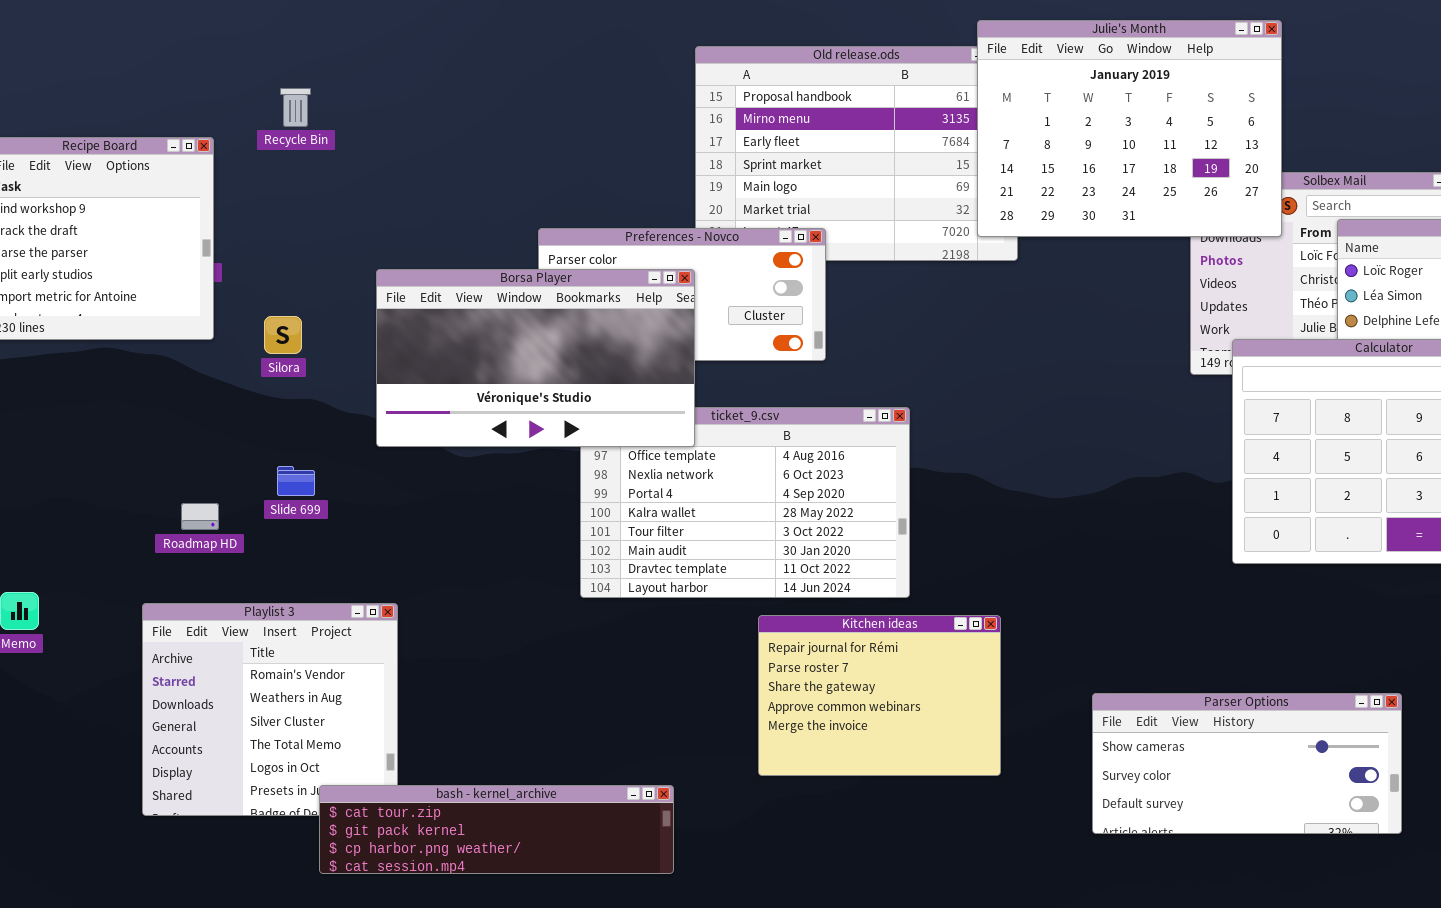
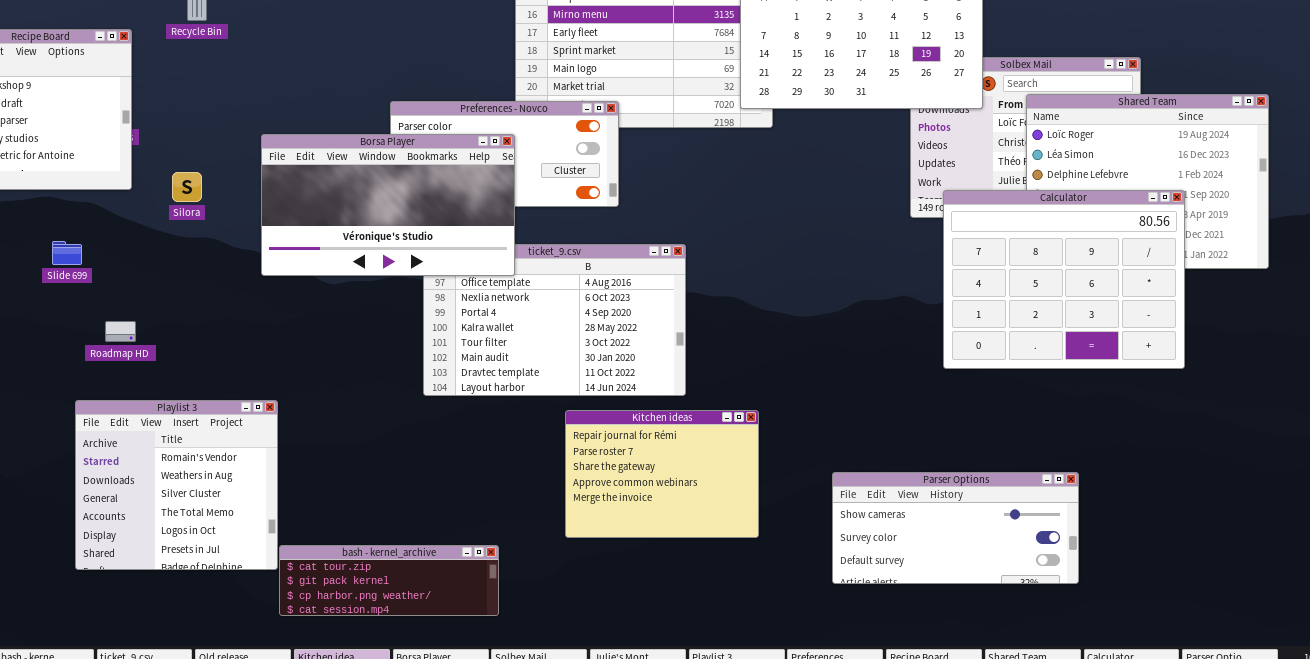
Slide 699: [277,466,315,496] -> [52,241,82,265], moved
bash - kernel_archive: [319,785,674,874] -> [279,545,499,616], resized

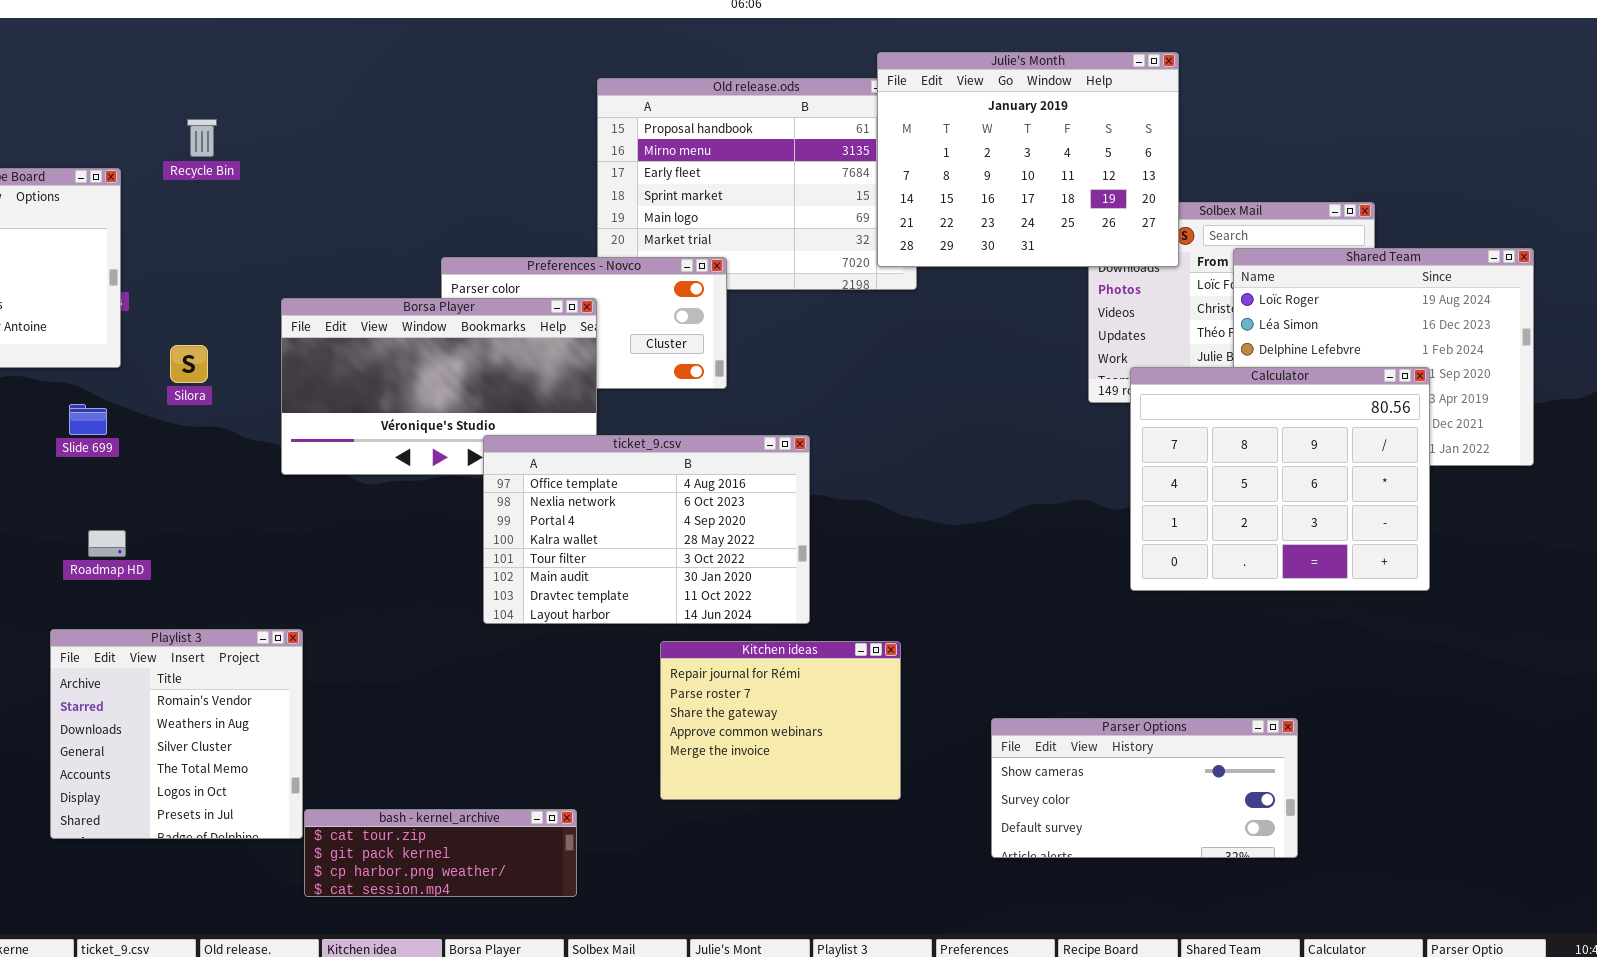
Slide 699: [52,241,82,265] -> [69,404,107,435], moved
ticket_9.csv: [423,244,686,396] -> [483,435,810,624], raised

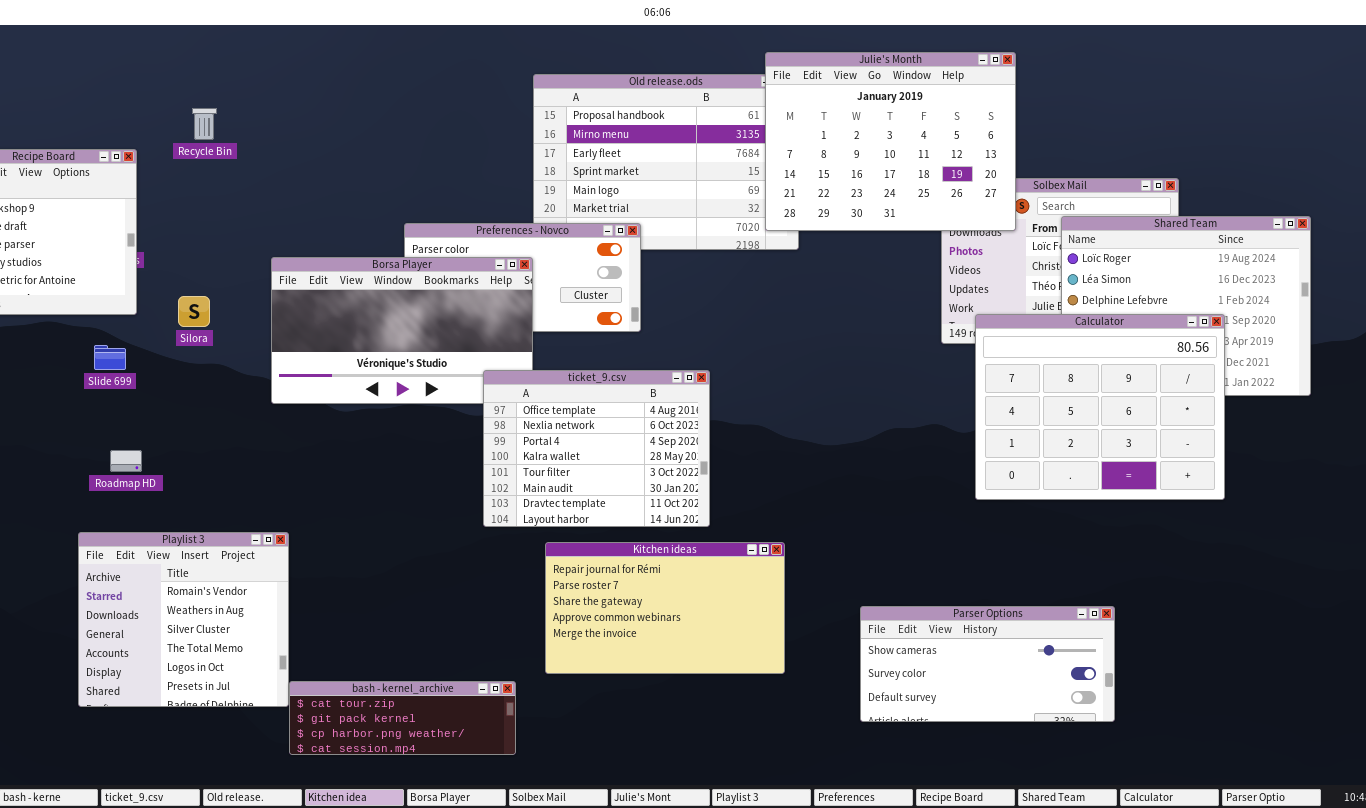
ticket_9.csv: [483,435,810,624] -> [483,370,710,527], resized
Kitchen ideas: [660,641,901,800] -> [545,542,785,674], resized

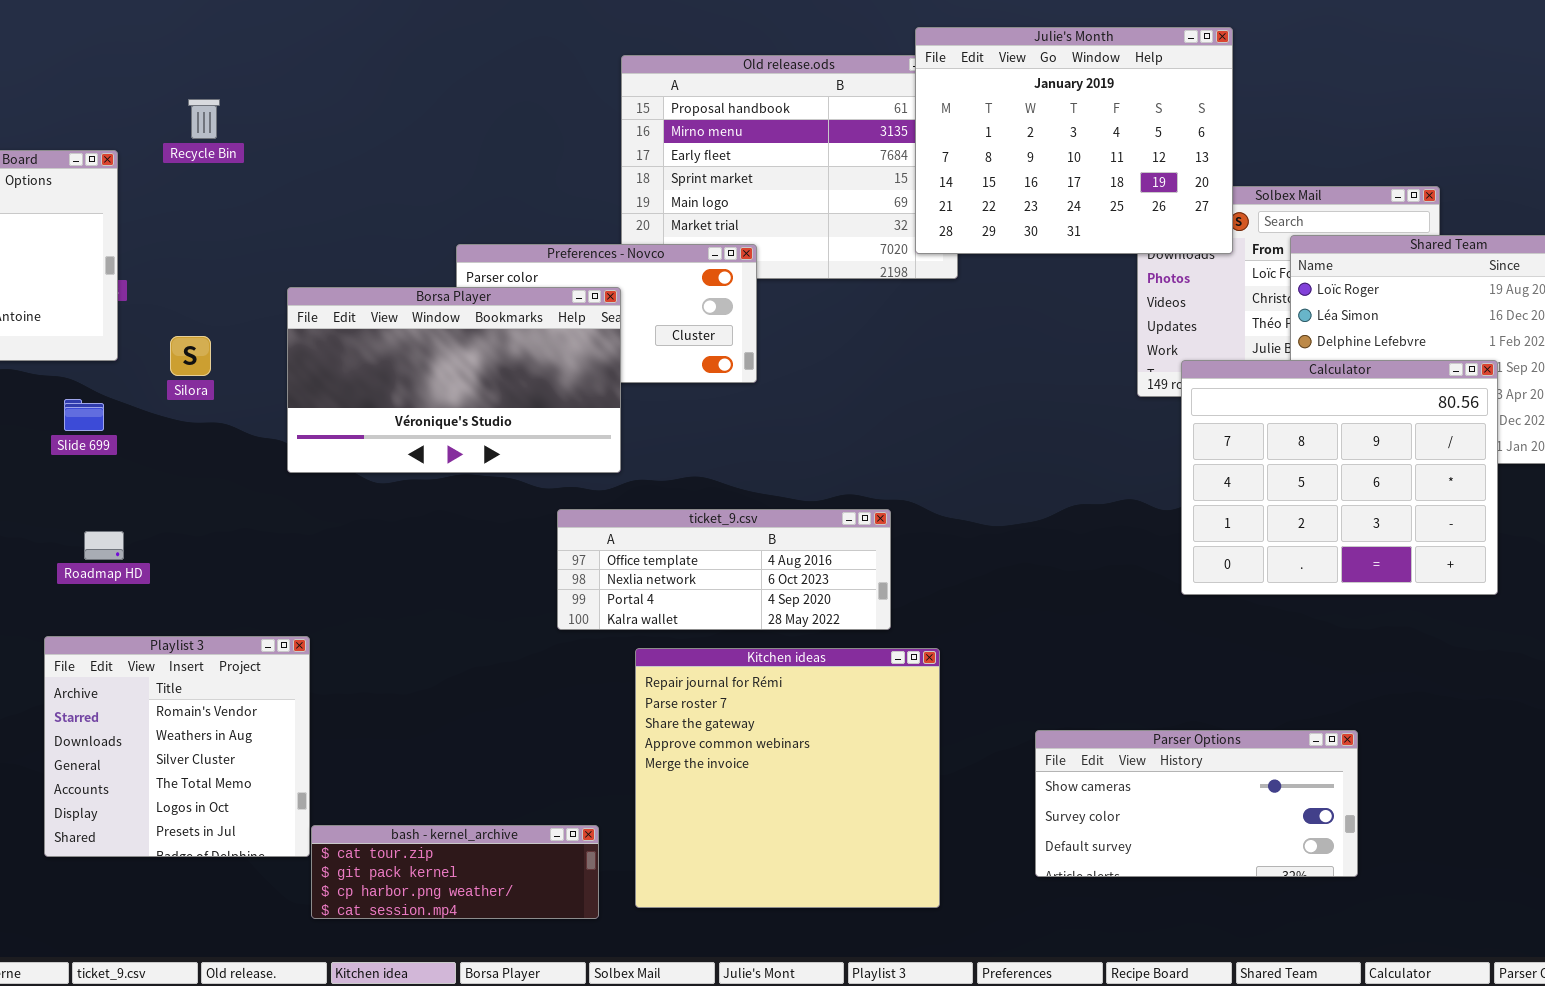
ticket_9.csv: [483,370,710,527] -> [557,509,891,630], resized
Kitchen ideas: [545,542,785,674] -> [635,648,940,908], resized

